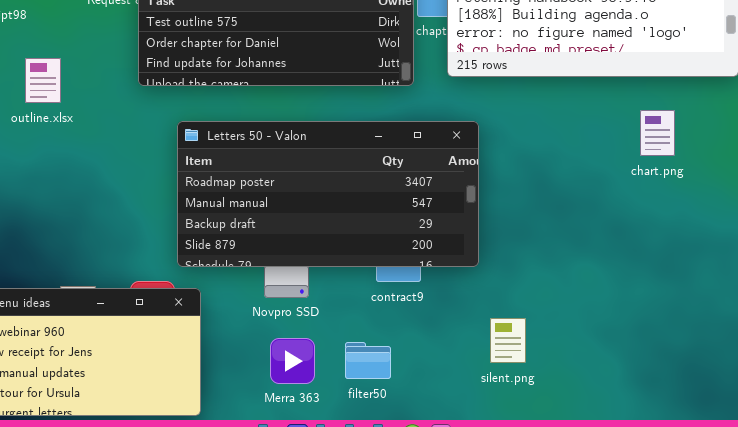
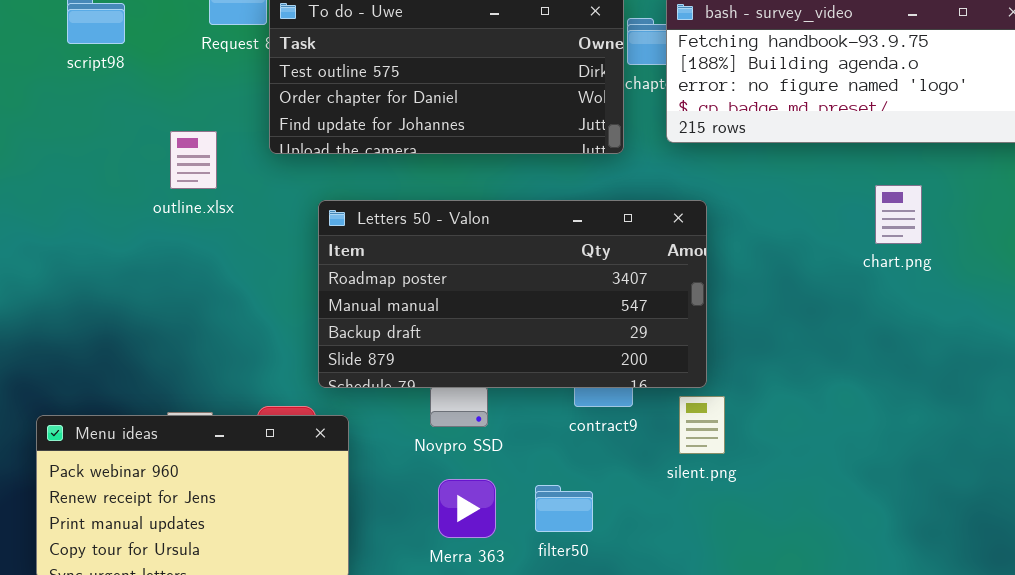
outline.xlsx: [25,58,61,103] -> [170,131,217,189], moved
chart.png: [640,110,675,156] -> [875,185,922,244], moved
silent.png: [490,318,526,363] -> [679,396,725,454], moved

